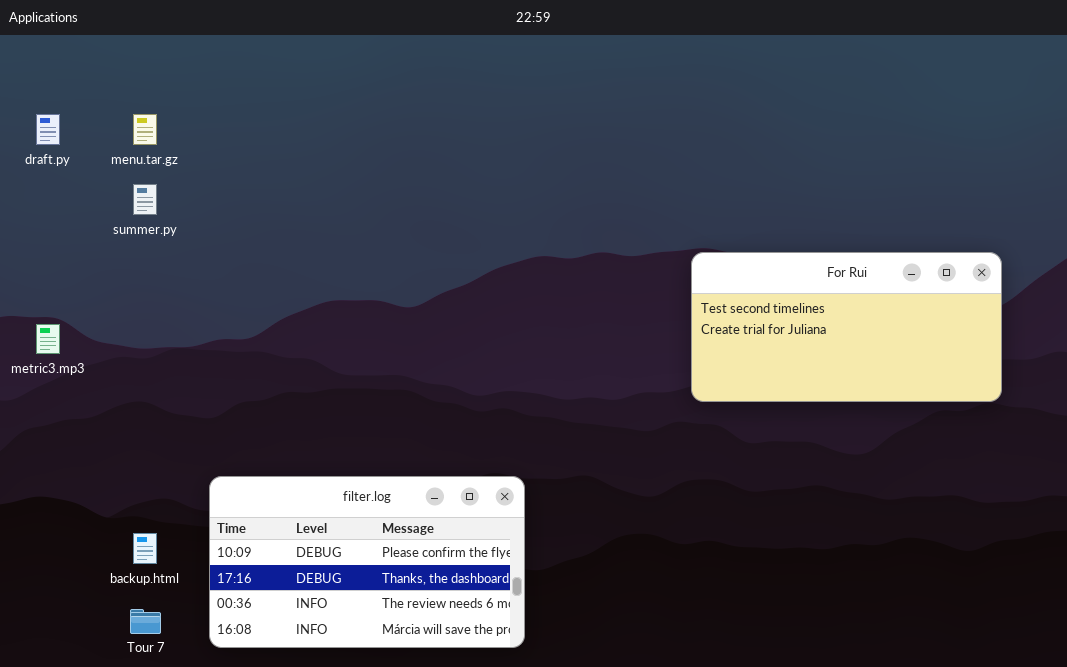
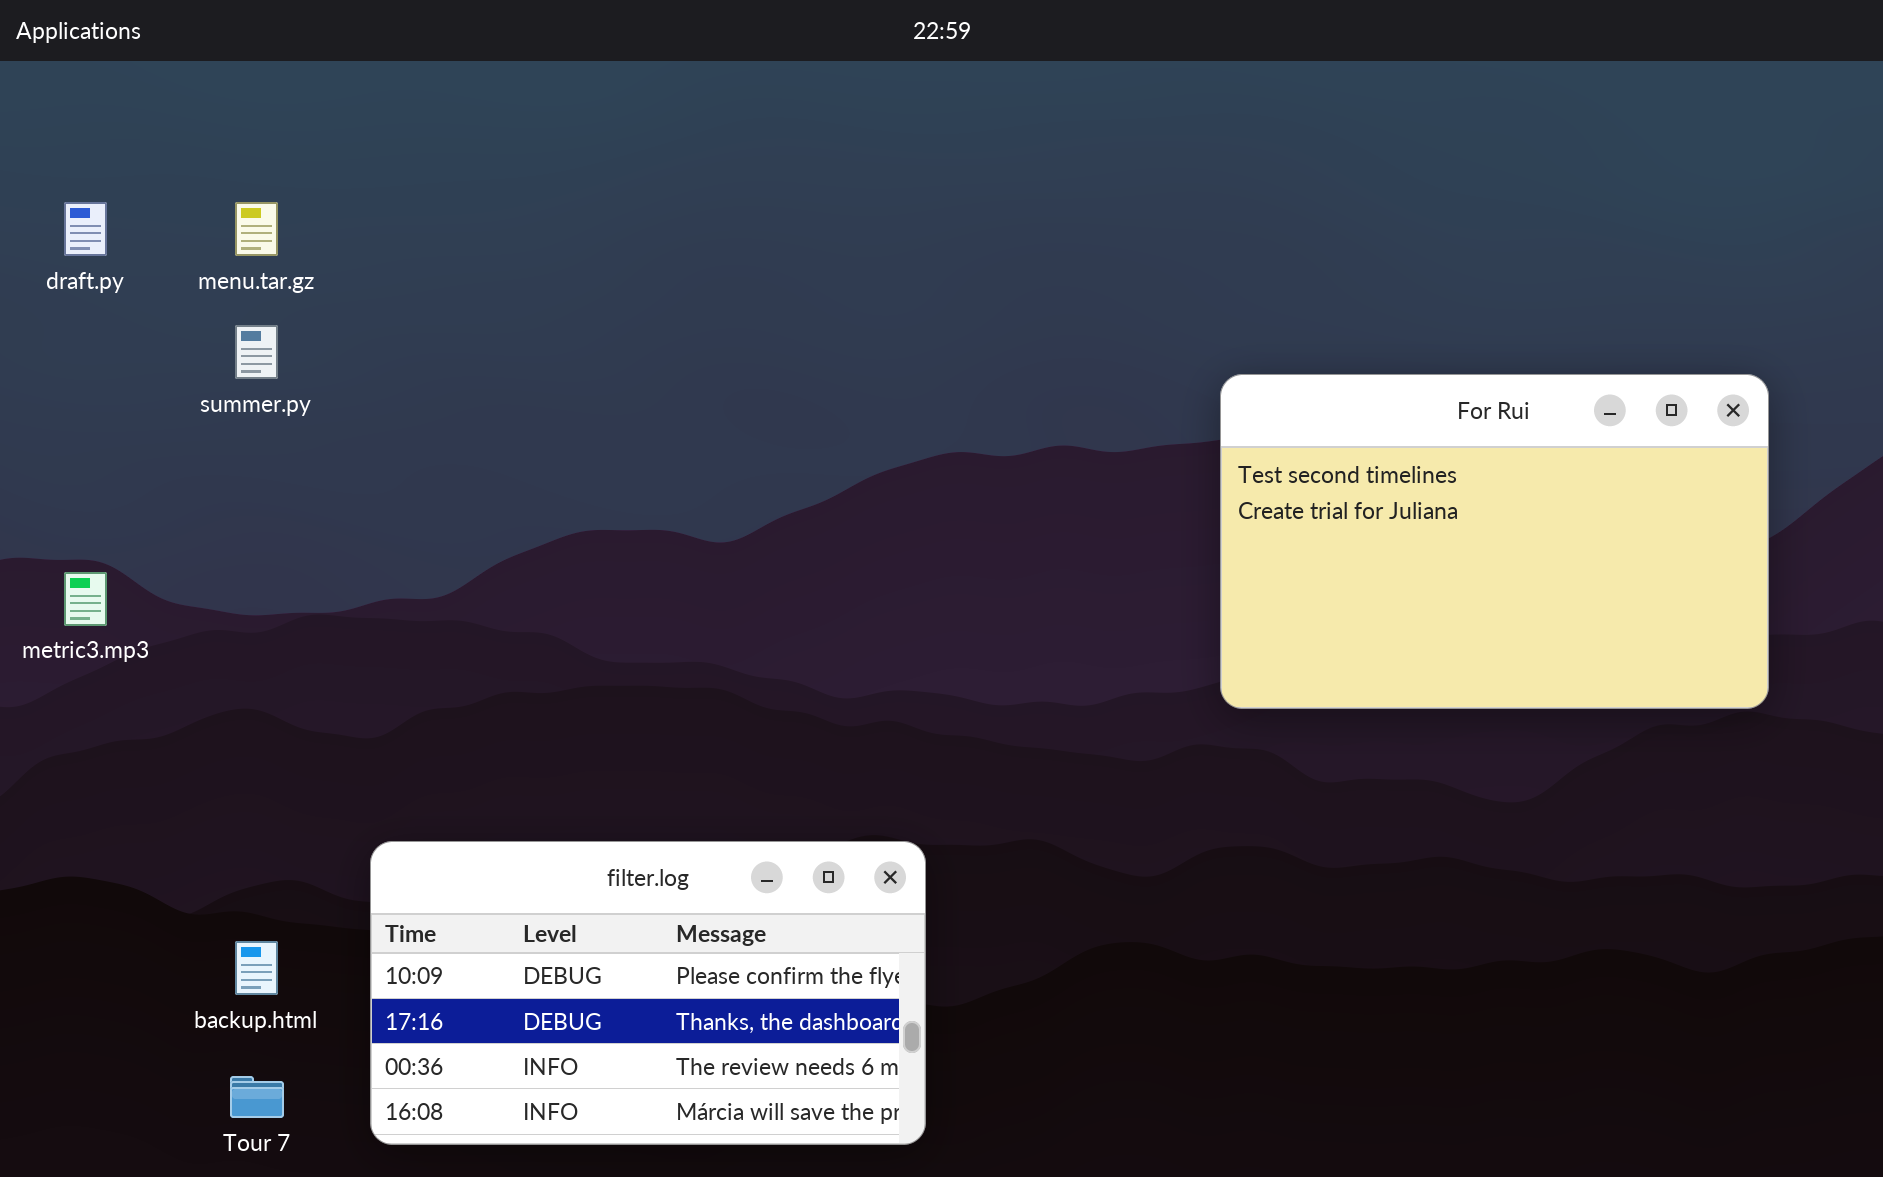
For Rui: [691,252,1002,402] -> [1220,374,1769,709], resized

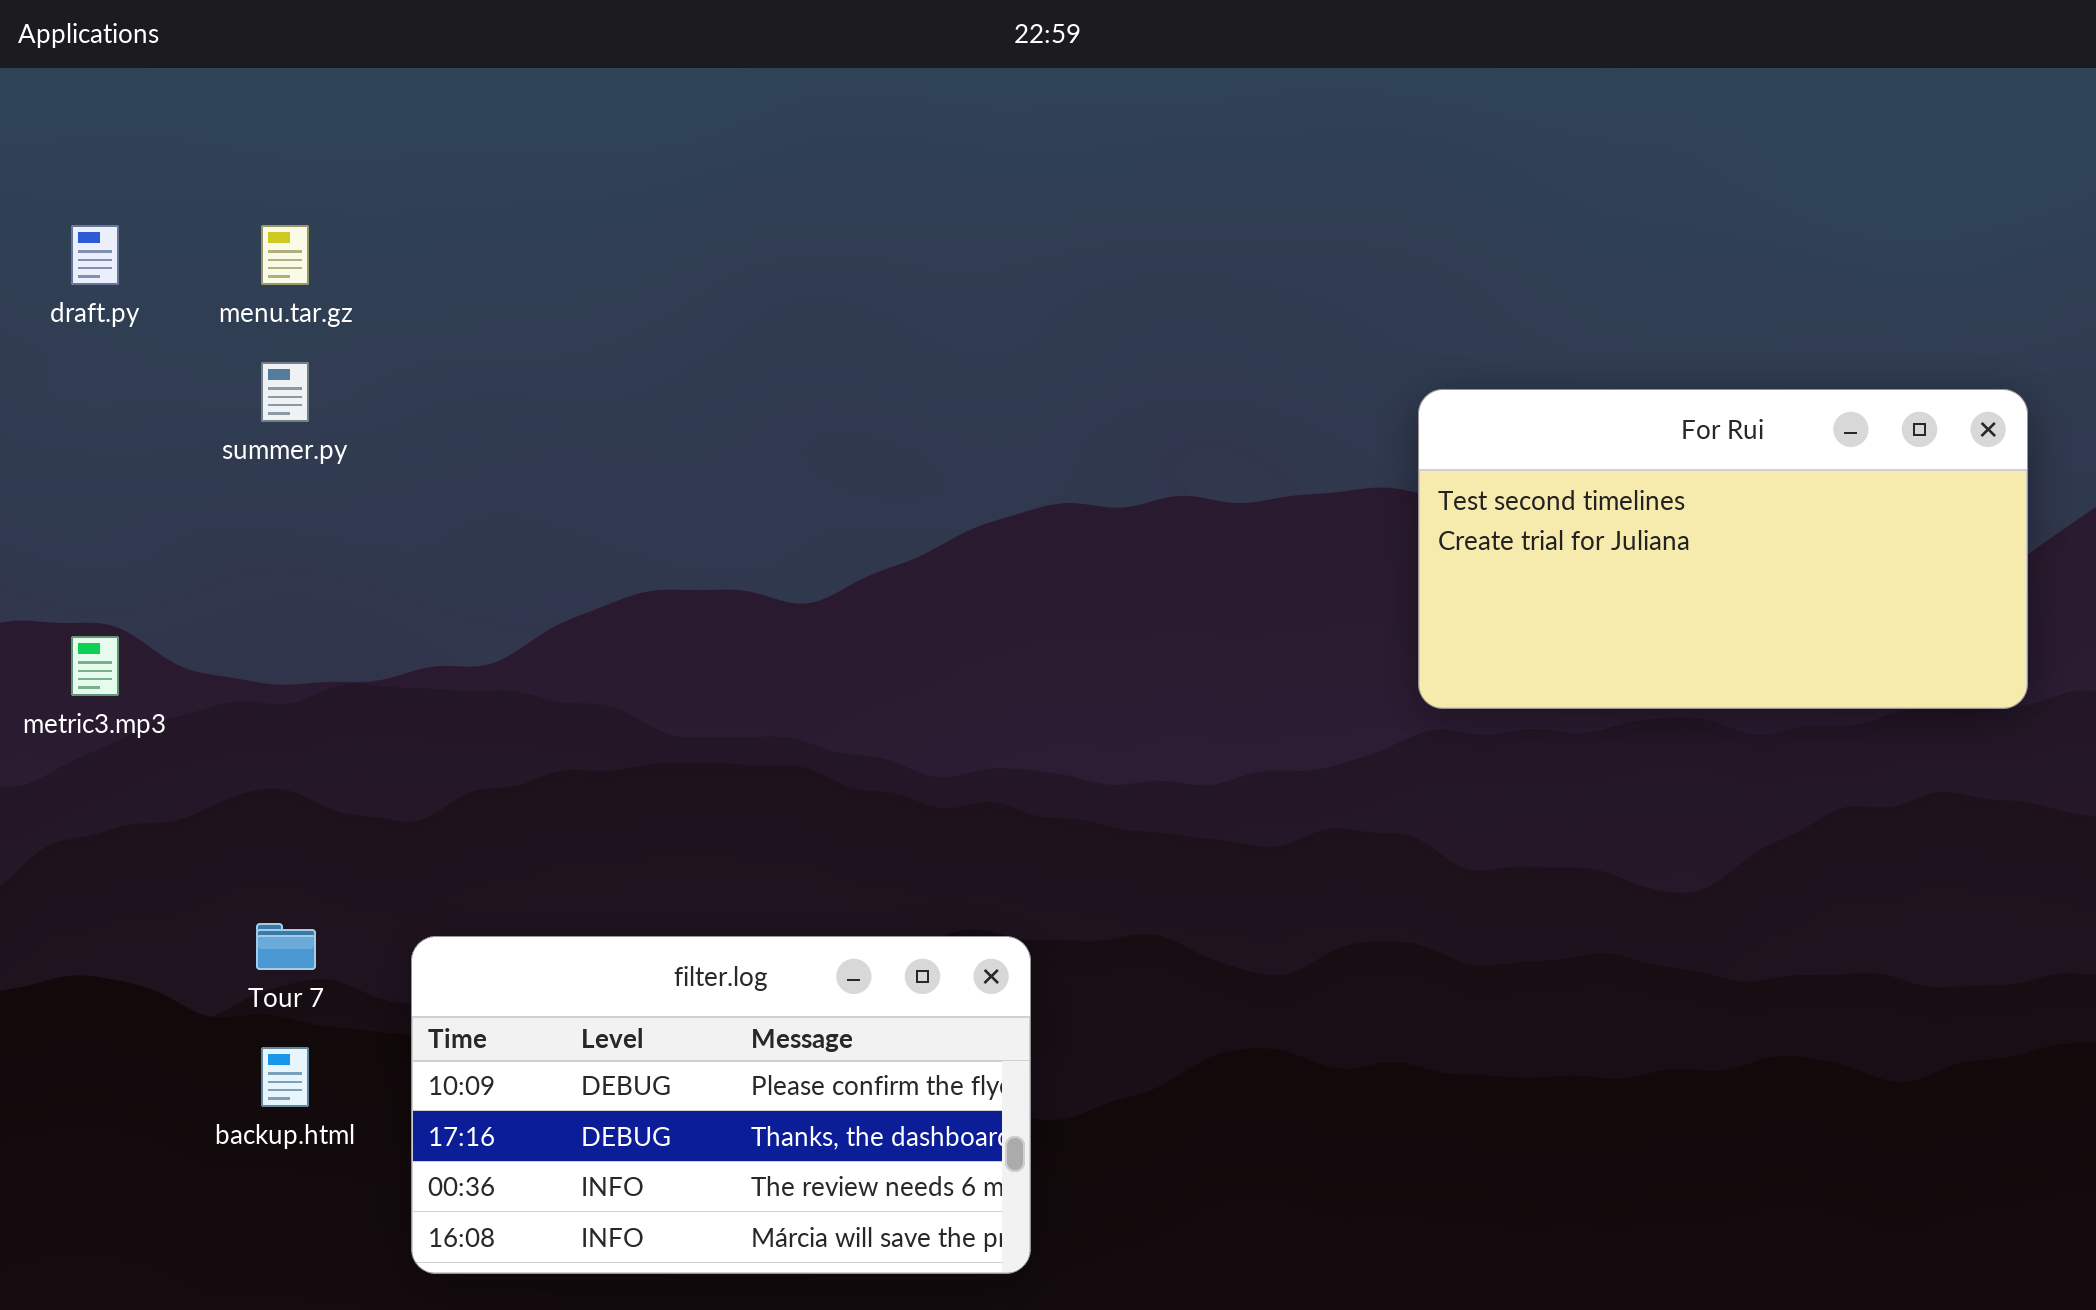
For Rui: [1220,374,1769,709] -> [1418,389,2028,709], moved, resized
Tour 7: [230,1076,284,1118] -> [256,923,316,970], moved

